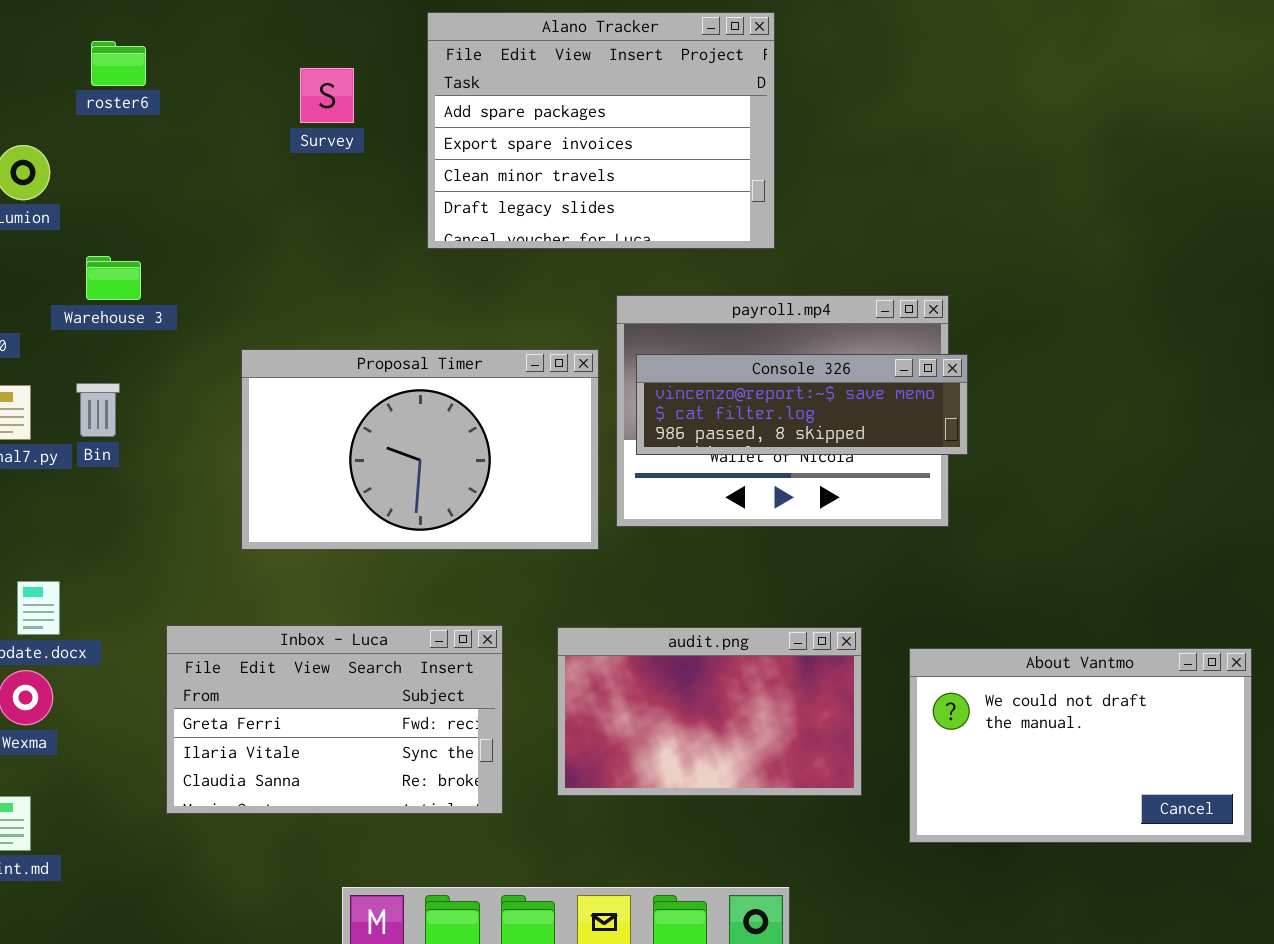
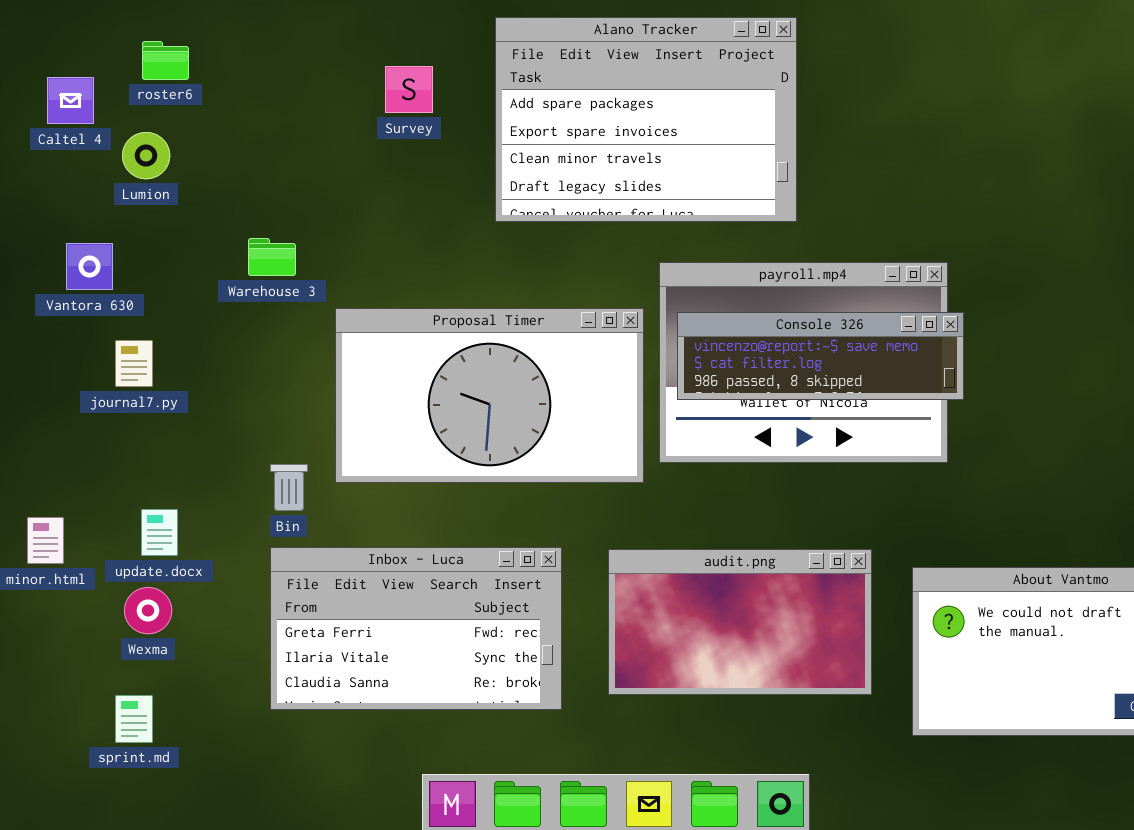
roster6: [91,41,146,86] -> [142,41,189,80], moved
Warehouse 3: [86,256,141,300] -> [248,238,296,276], moved
Bin: [76,383,120,437] -> [270,464,308,511], moved

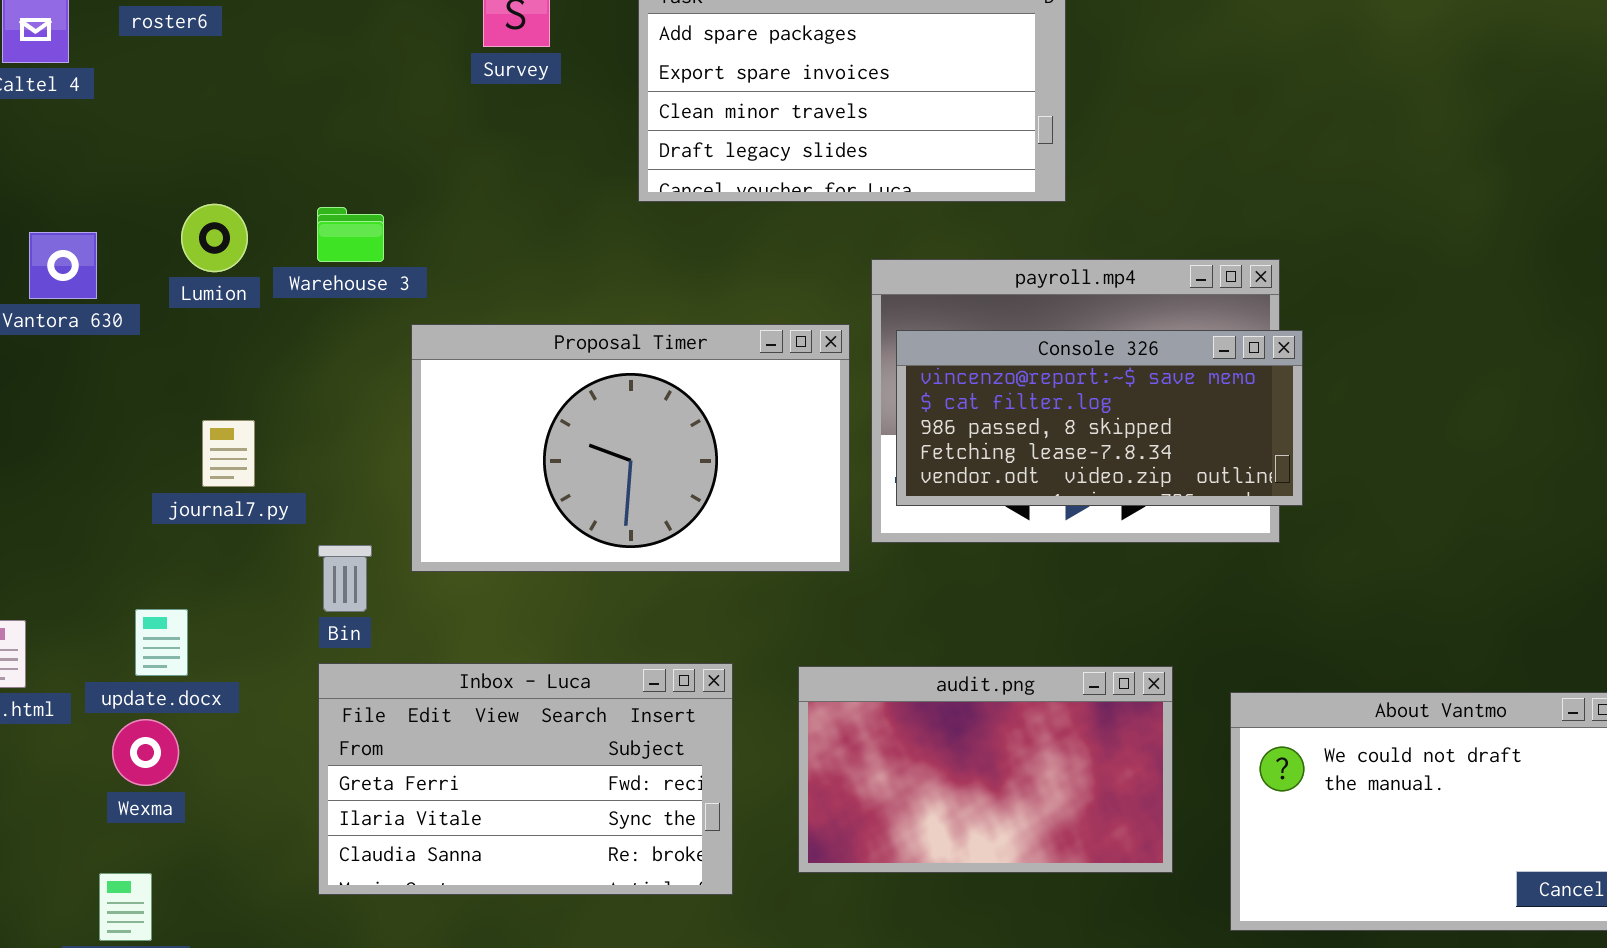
Lumion: [122,132,170,179] -> [181,204,248,272], moved
Warehouse 3: [248,238,296,276] -> [317,207,384,262], moved
Console 326: [677,312,964,400] -> [896,330,1303,506], resized
journal7.py: [115,340,153,387] -> [202,420,255,487], moved

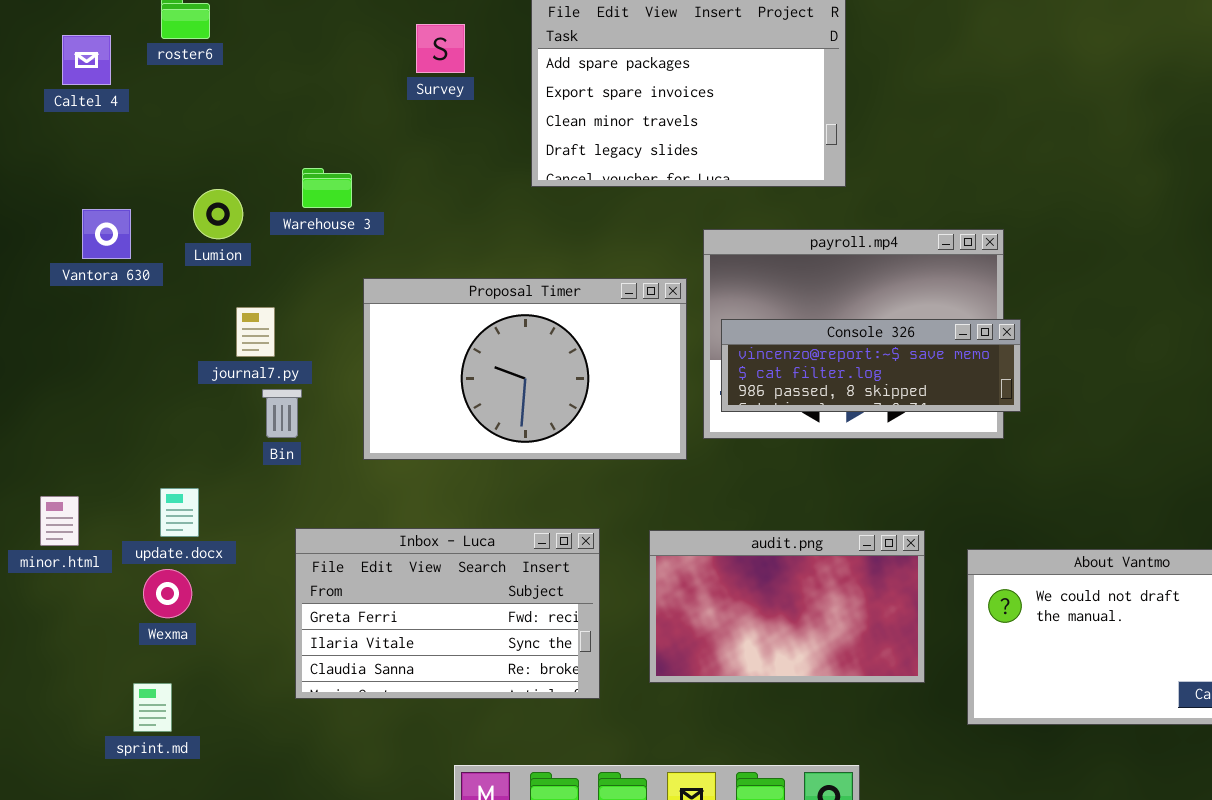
Warehouse 3: [317,207,384,262] -> [302,168,352,208], moved
Console 326: [896,330,1303,506] -> [721,319,1021,412], resized
journal7.py: [202,420,255,487] -> [236,307,275,357], moved
Bin: [318,545,372,612] -> [262,389,302,438], moved

